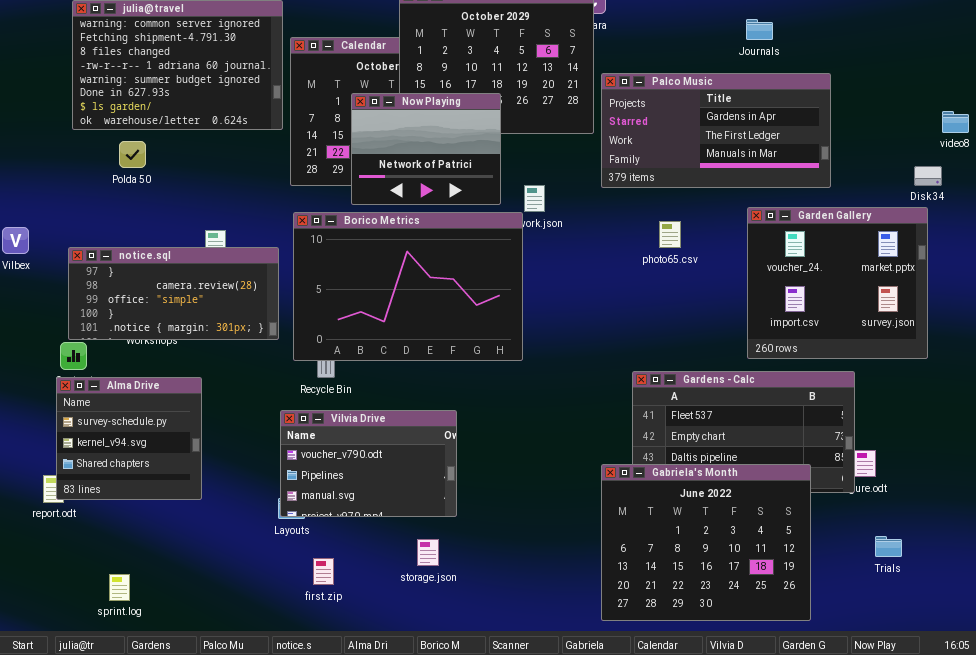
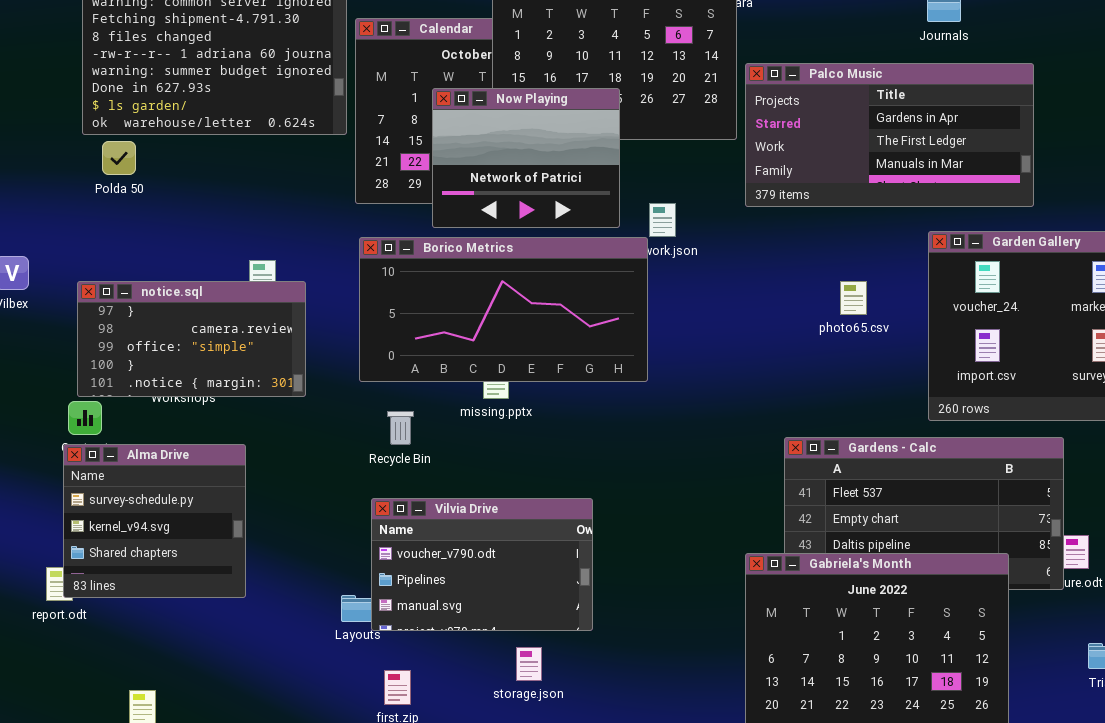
Polda 50: [119,141,146,168] -> [102,141,136,175], moved
Borico Metrics: [293,212,523,361] -> [359,237,648,382], resized
photo65.csv: [659,221,681,248] -> [840,281,867,315], moved
notice.sql: [68,247,279,340] -> [77,281,306,397], resized
Vilvia Drive: [280,410,457,517] -> [371,498,593,631], moved

